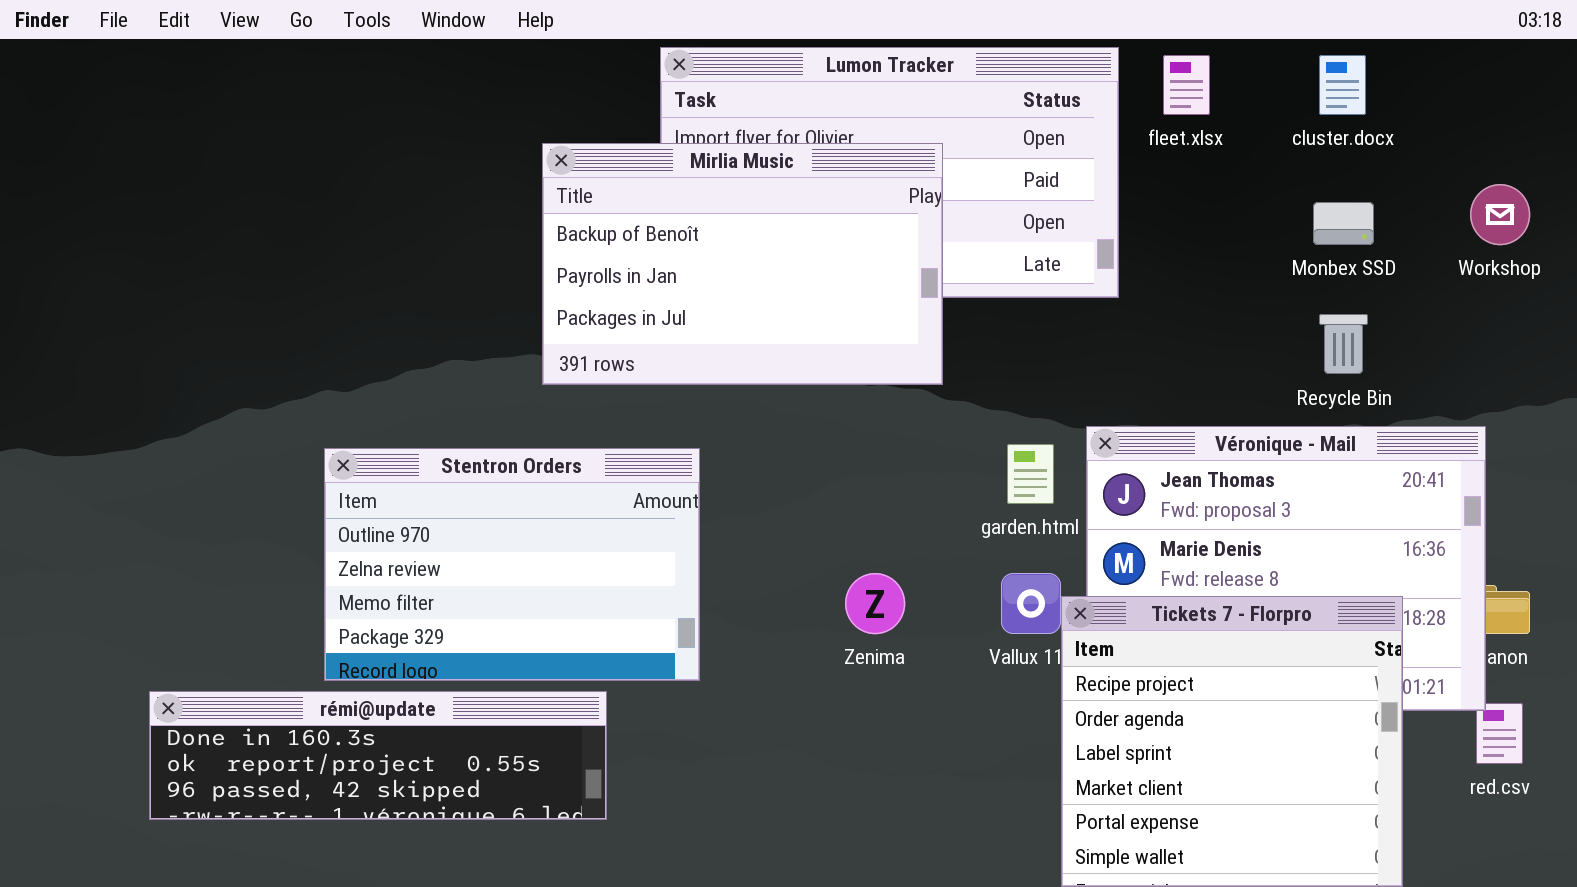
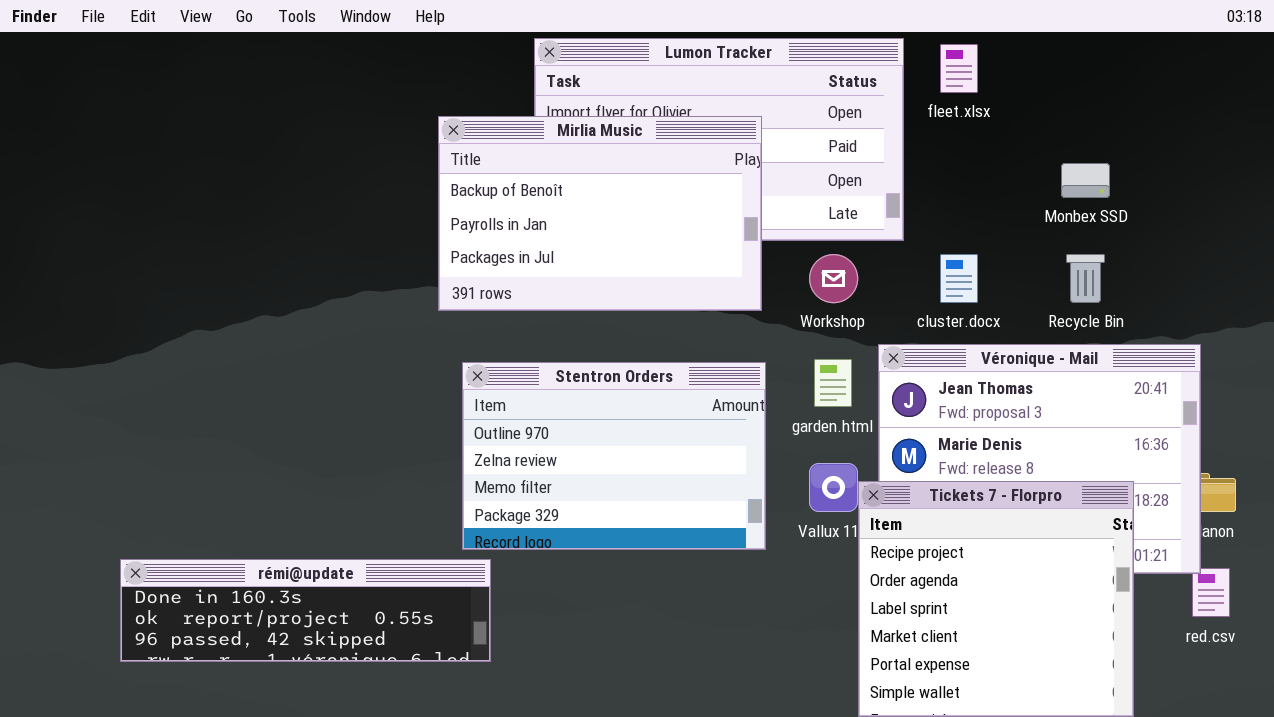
cluster.docx: [1319,55,1366,115] -> [940,254,978,303], moved
Workshop: [1470,184,1530,245] -> [809,254,858,303], moved
Stentron Orders: [324,448,700,681] -> [462,362,766,550], moved

